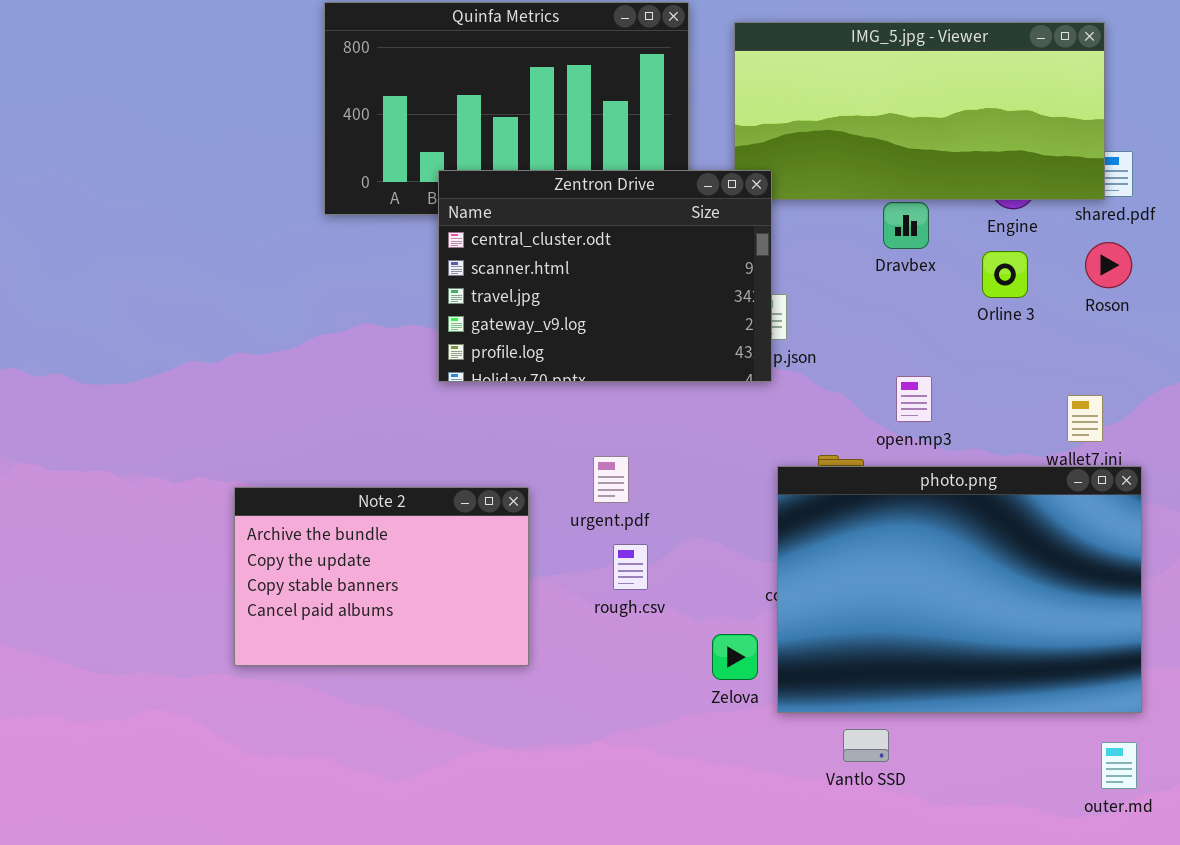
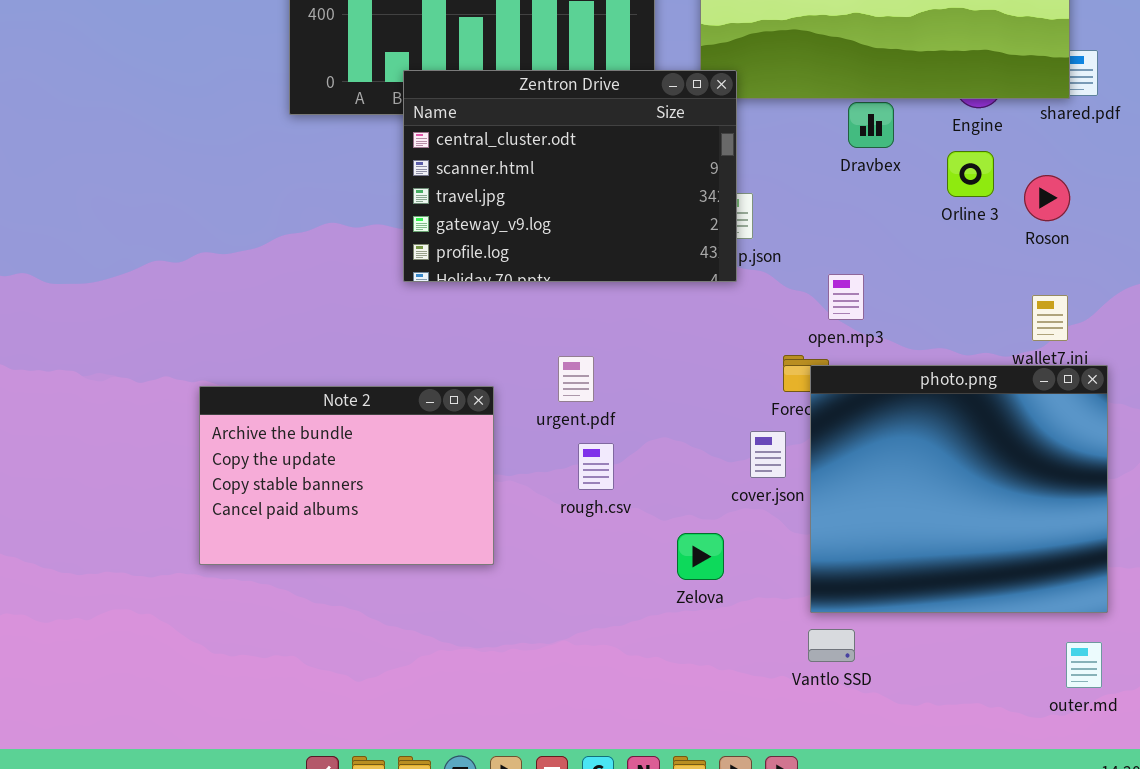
Roson: [1085,242,1132,288] -> [1024,175,1070,221], moved
open.mp3: [896,376,932,422] -> [828,274,864,320], moved
photo.png: [777,466,1142,713] -> [810,365,1108,613], resized

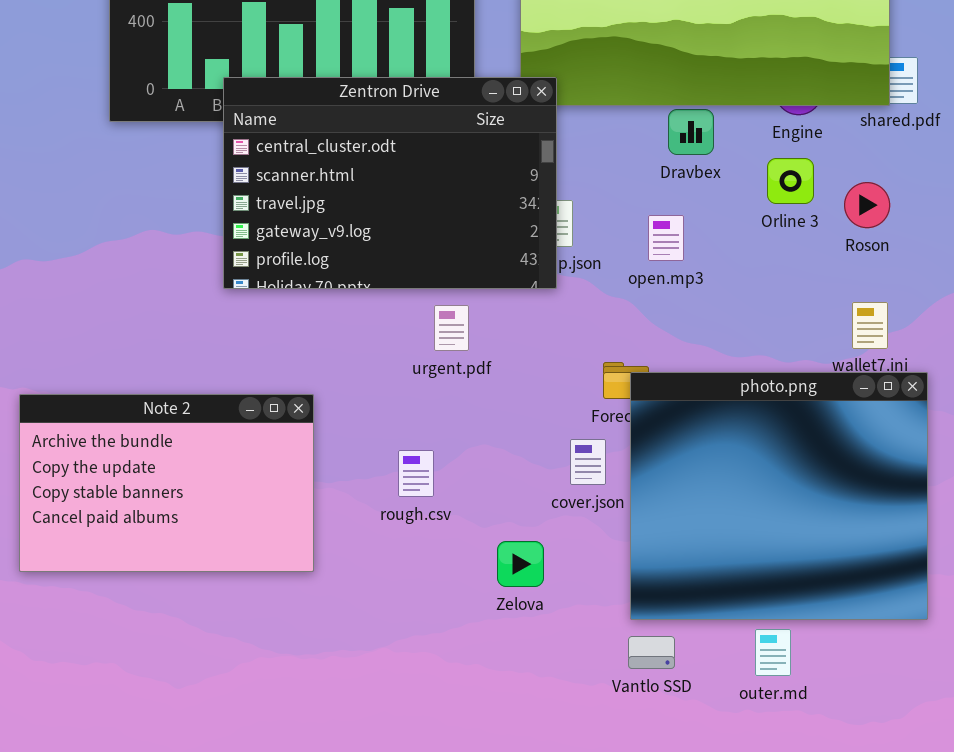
open.mp3: [828,274,864,320] -> [648,215,684,261], moved
urgent.pdf: [558,356,594,402] -> [434,305,469,351], moved
outer.md: [1066,642,1102,688] -> [755,629,791,676], moved

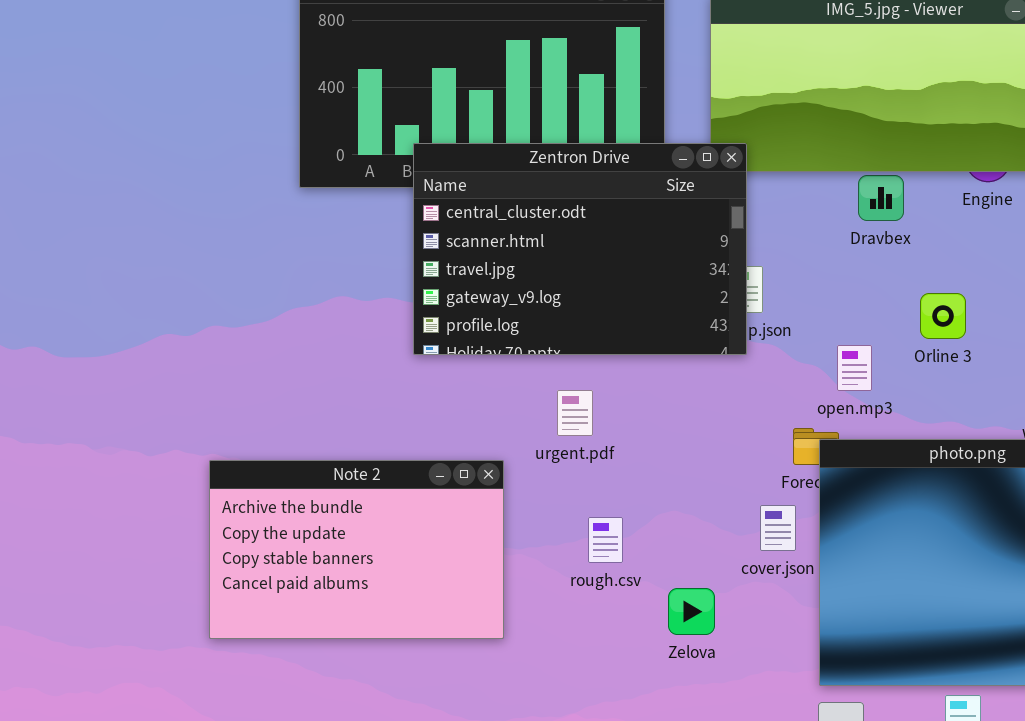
Orline 3: [767,158,814,204] -> [920,293,966,339], moved
open.mp3: [648,215,684,261] -> [837,345,872,391], moved
urgent.pdf: [434,305,469,351] -> [557,390,593,436], moved
Zelova: [497,541,544,587] -> [668,588,715,635], moved

